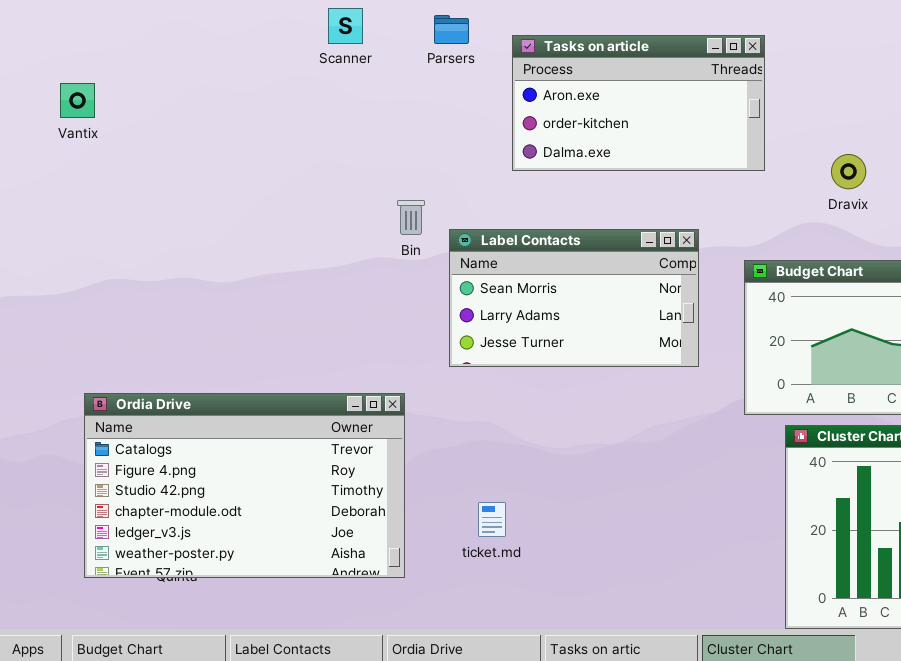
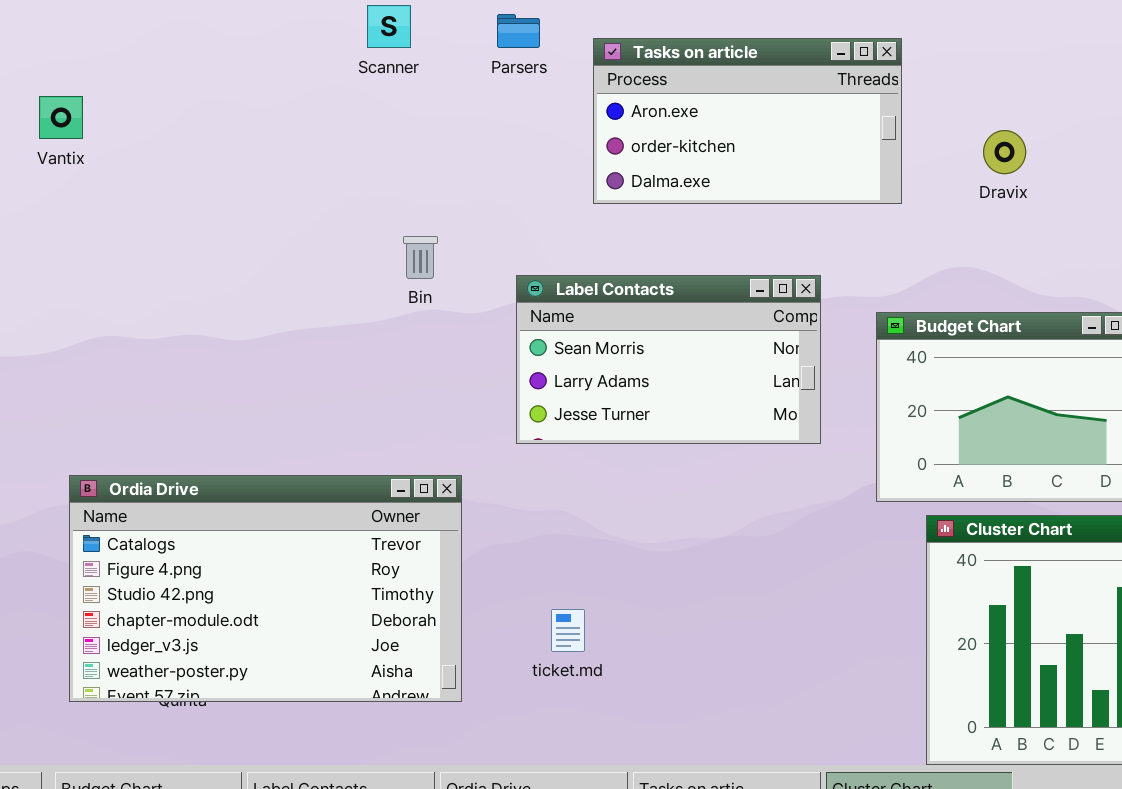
Dravix: [831,154,866,189] -> [983,130,1026,174], moved
Bin: [397,200,425,235] -> [403,236,438,279], moved

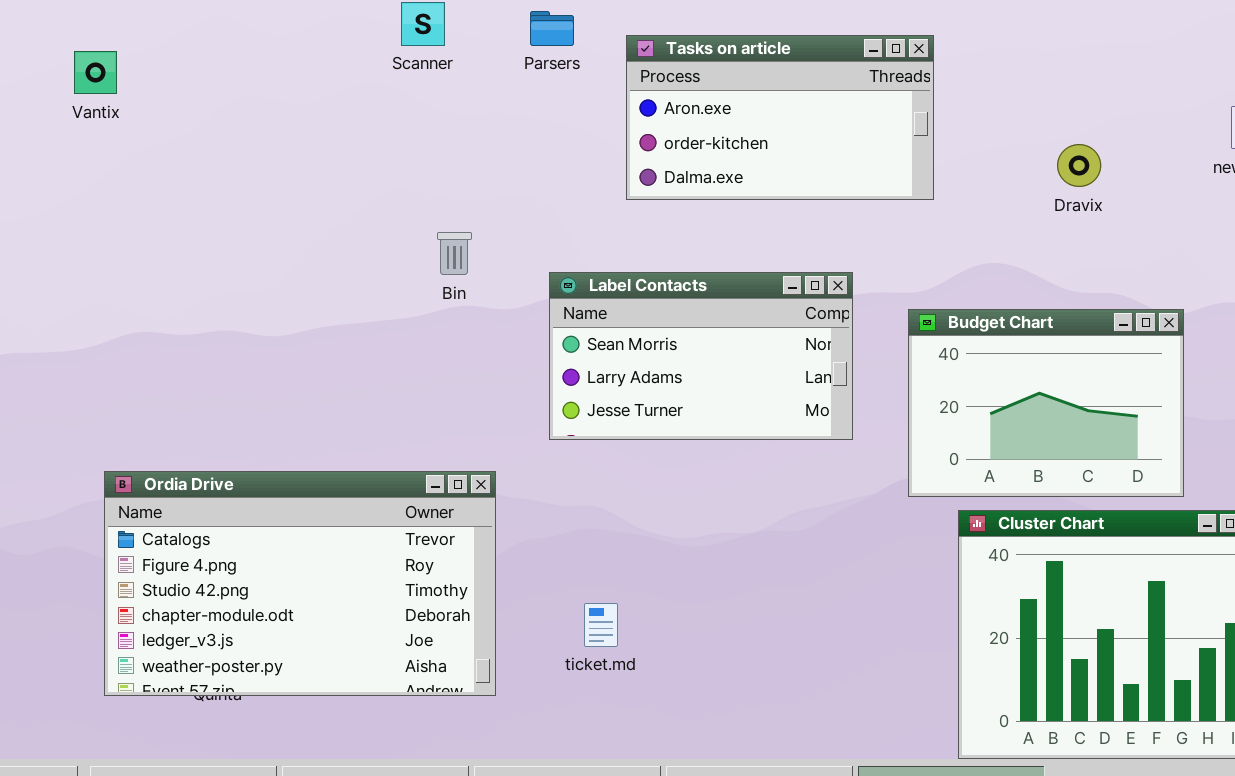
Vantix: [39,96,83,139] -> [74,51,117,94], moved
Dravix: [983,130,1026,174] -> [1057,144,1101,187], moved

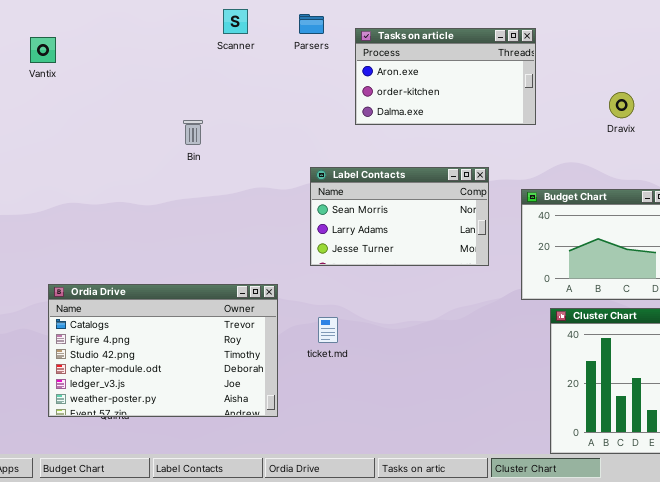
Bin: [437,232,472,275] -> [183,120,203,145], moved
ticket.md: [584,603,618,647] -> [318,317,338,343], moved

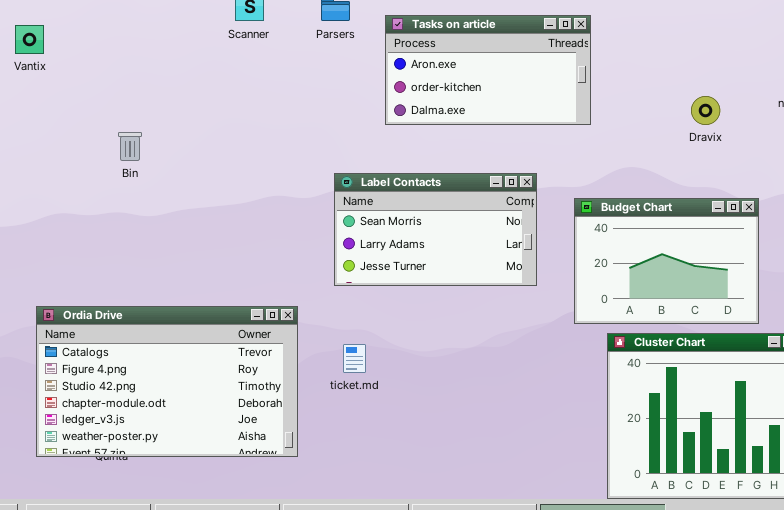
Dravix: [609,92,634,118] -> [691,96,720,125], moved
Bin: [183,120,203,145] -> [118,132,142,161], moved

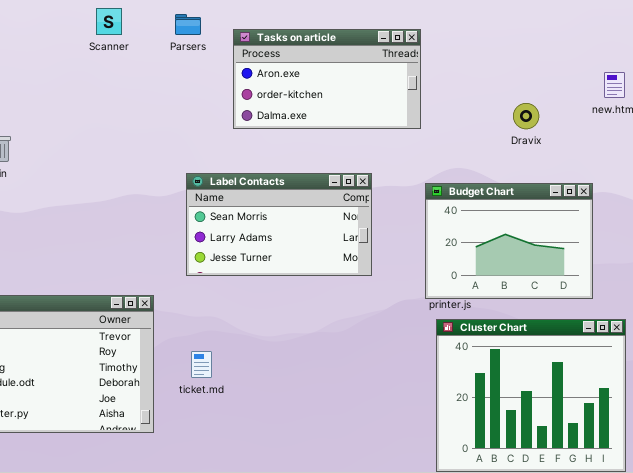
Budget Chart: [574,198,759,324] -> [425,183,593,299], moved
ticket.md: [343,344,366,373] -> [191,351,212,378], moved

